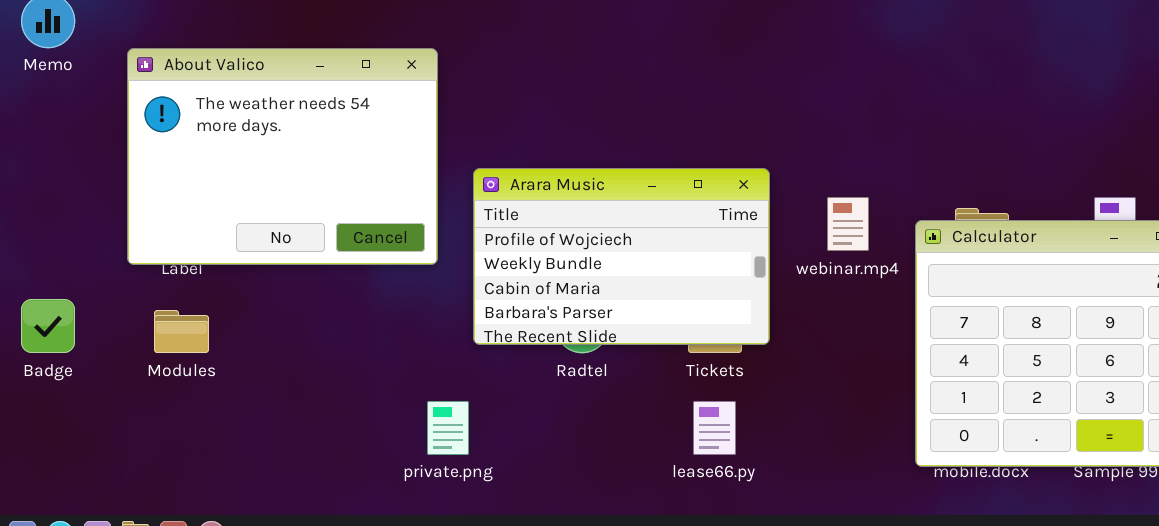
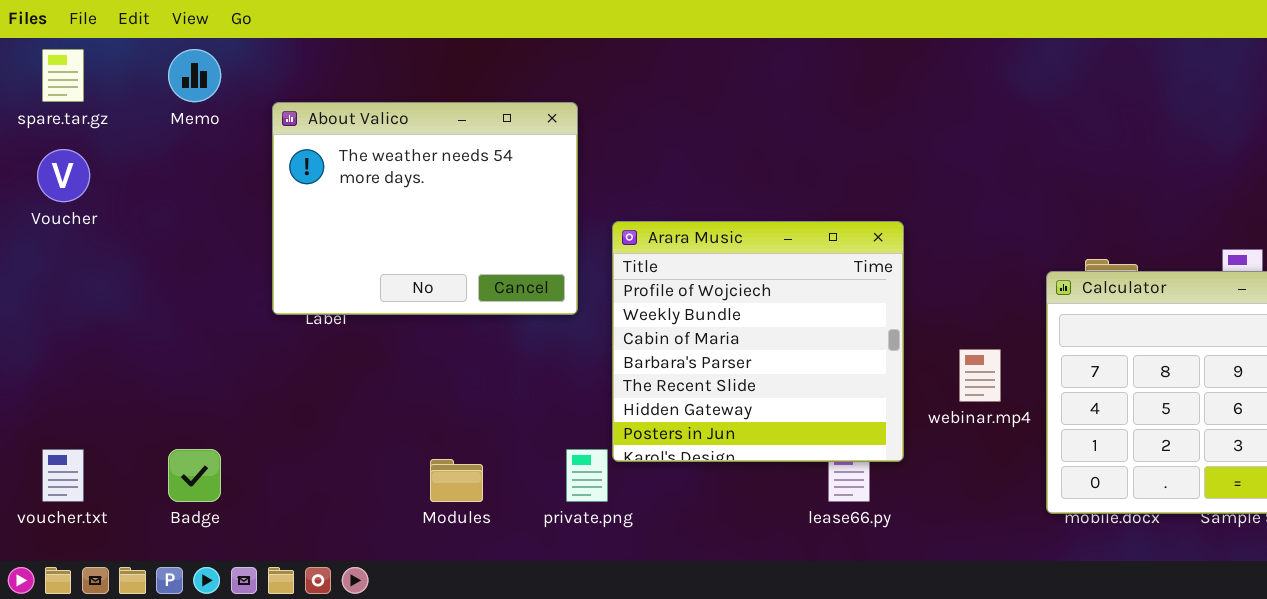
Arara Music: [473,168,770,345] -> [612,221,904,462], resized
webinar.mp4: [827,197,869,251] -> [959,349,1001,402], moved
Badge: [21,299,75,353] -> [168,449,221,502], moved
Modules: [154,310,209,353] -> [430,459,483,502], moved

